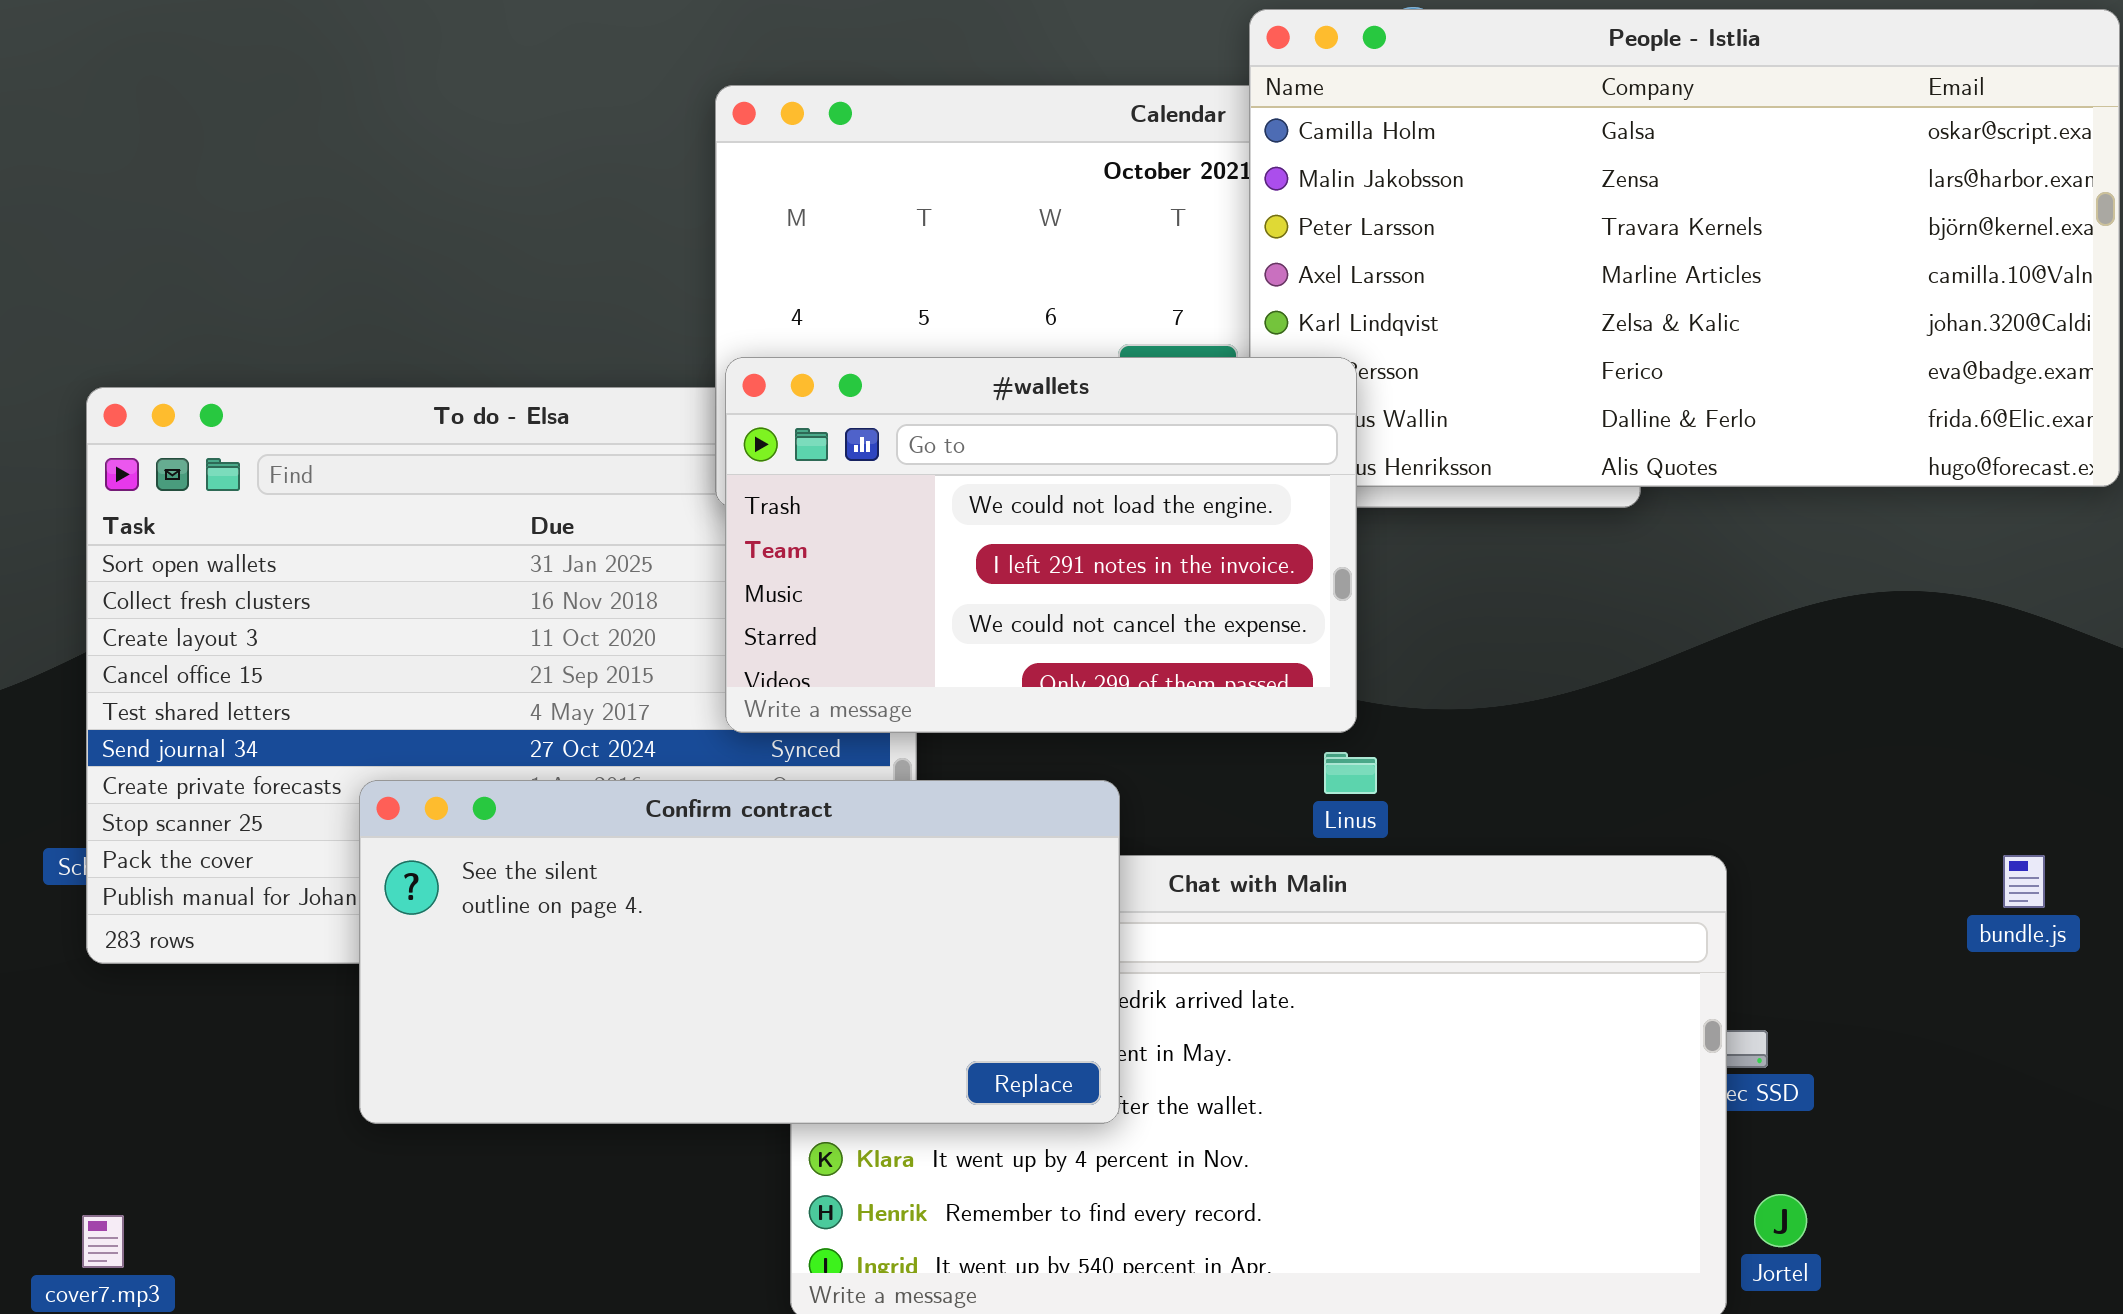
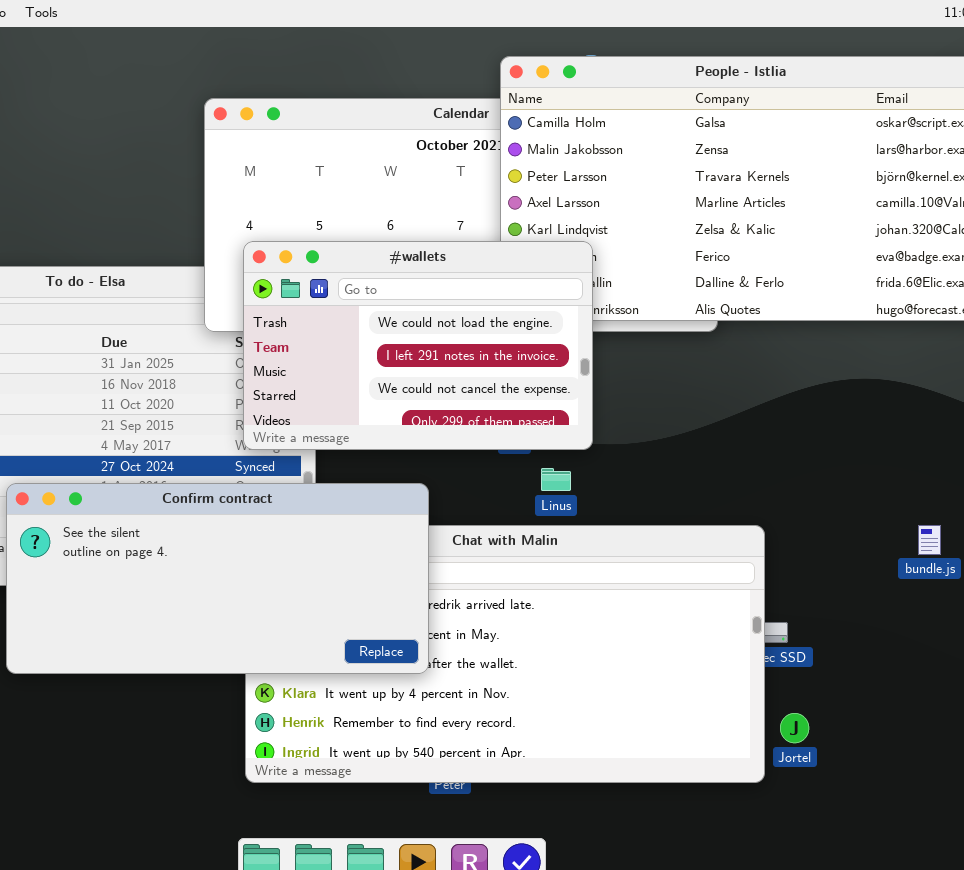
#wallets: [725,357,1357,733] -> [243,241,593,450], moved

